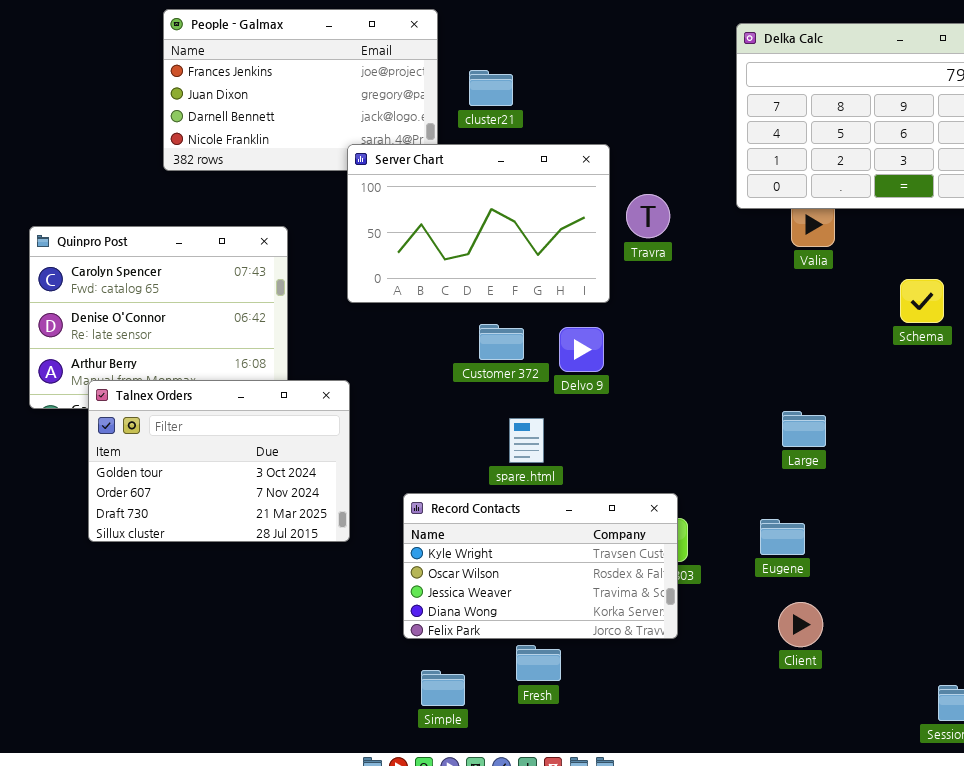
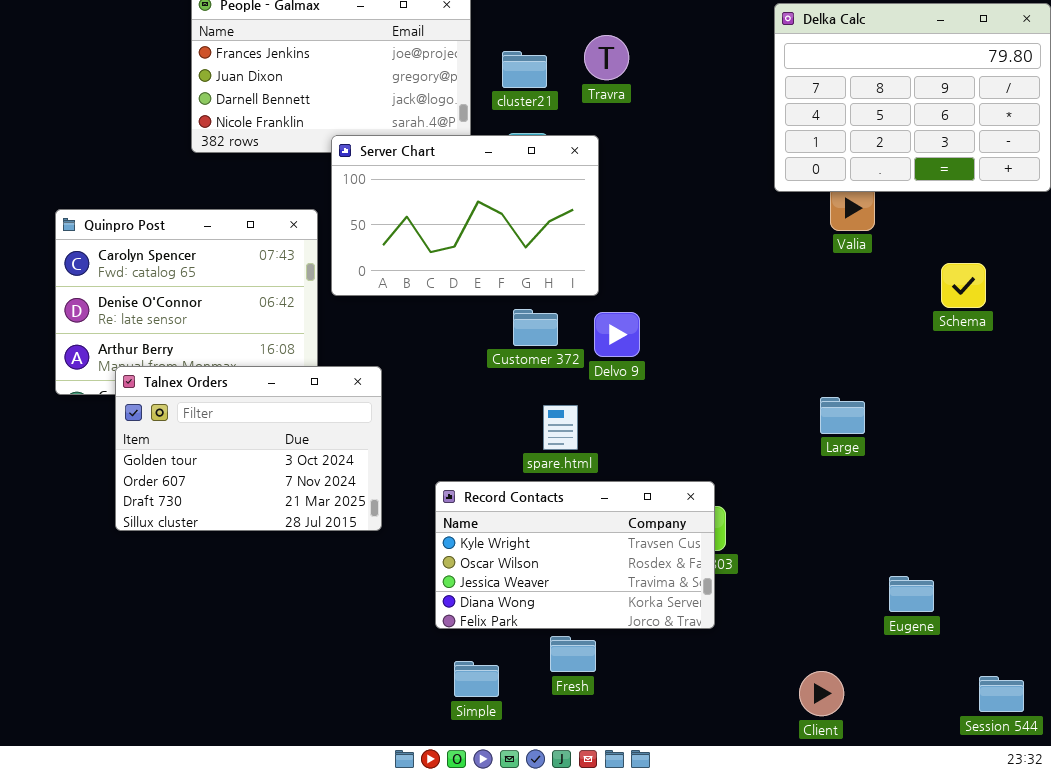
Server Chart: [347,144,610,303] -> [331,135,599,296], moved
Travra: [626,194,670,238] -> [584,35,629,80], moved
Eugene: [760,519,805,555] -> [889,576,934,612], moved
Client: [778,602,823,647] -> [799,671,844,716], moved

